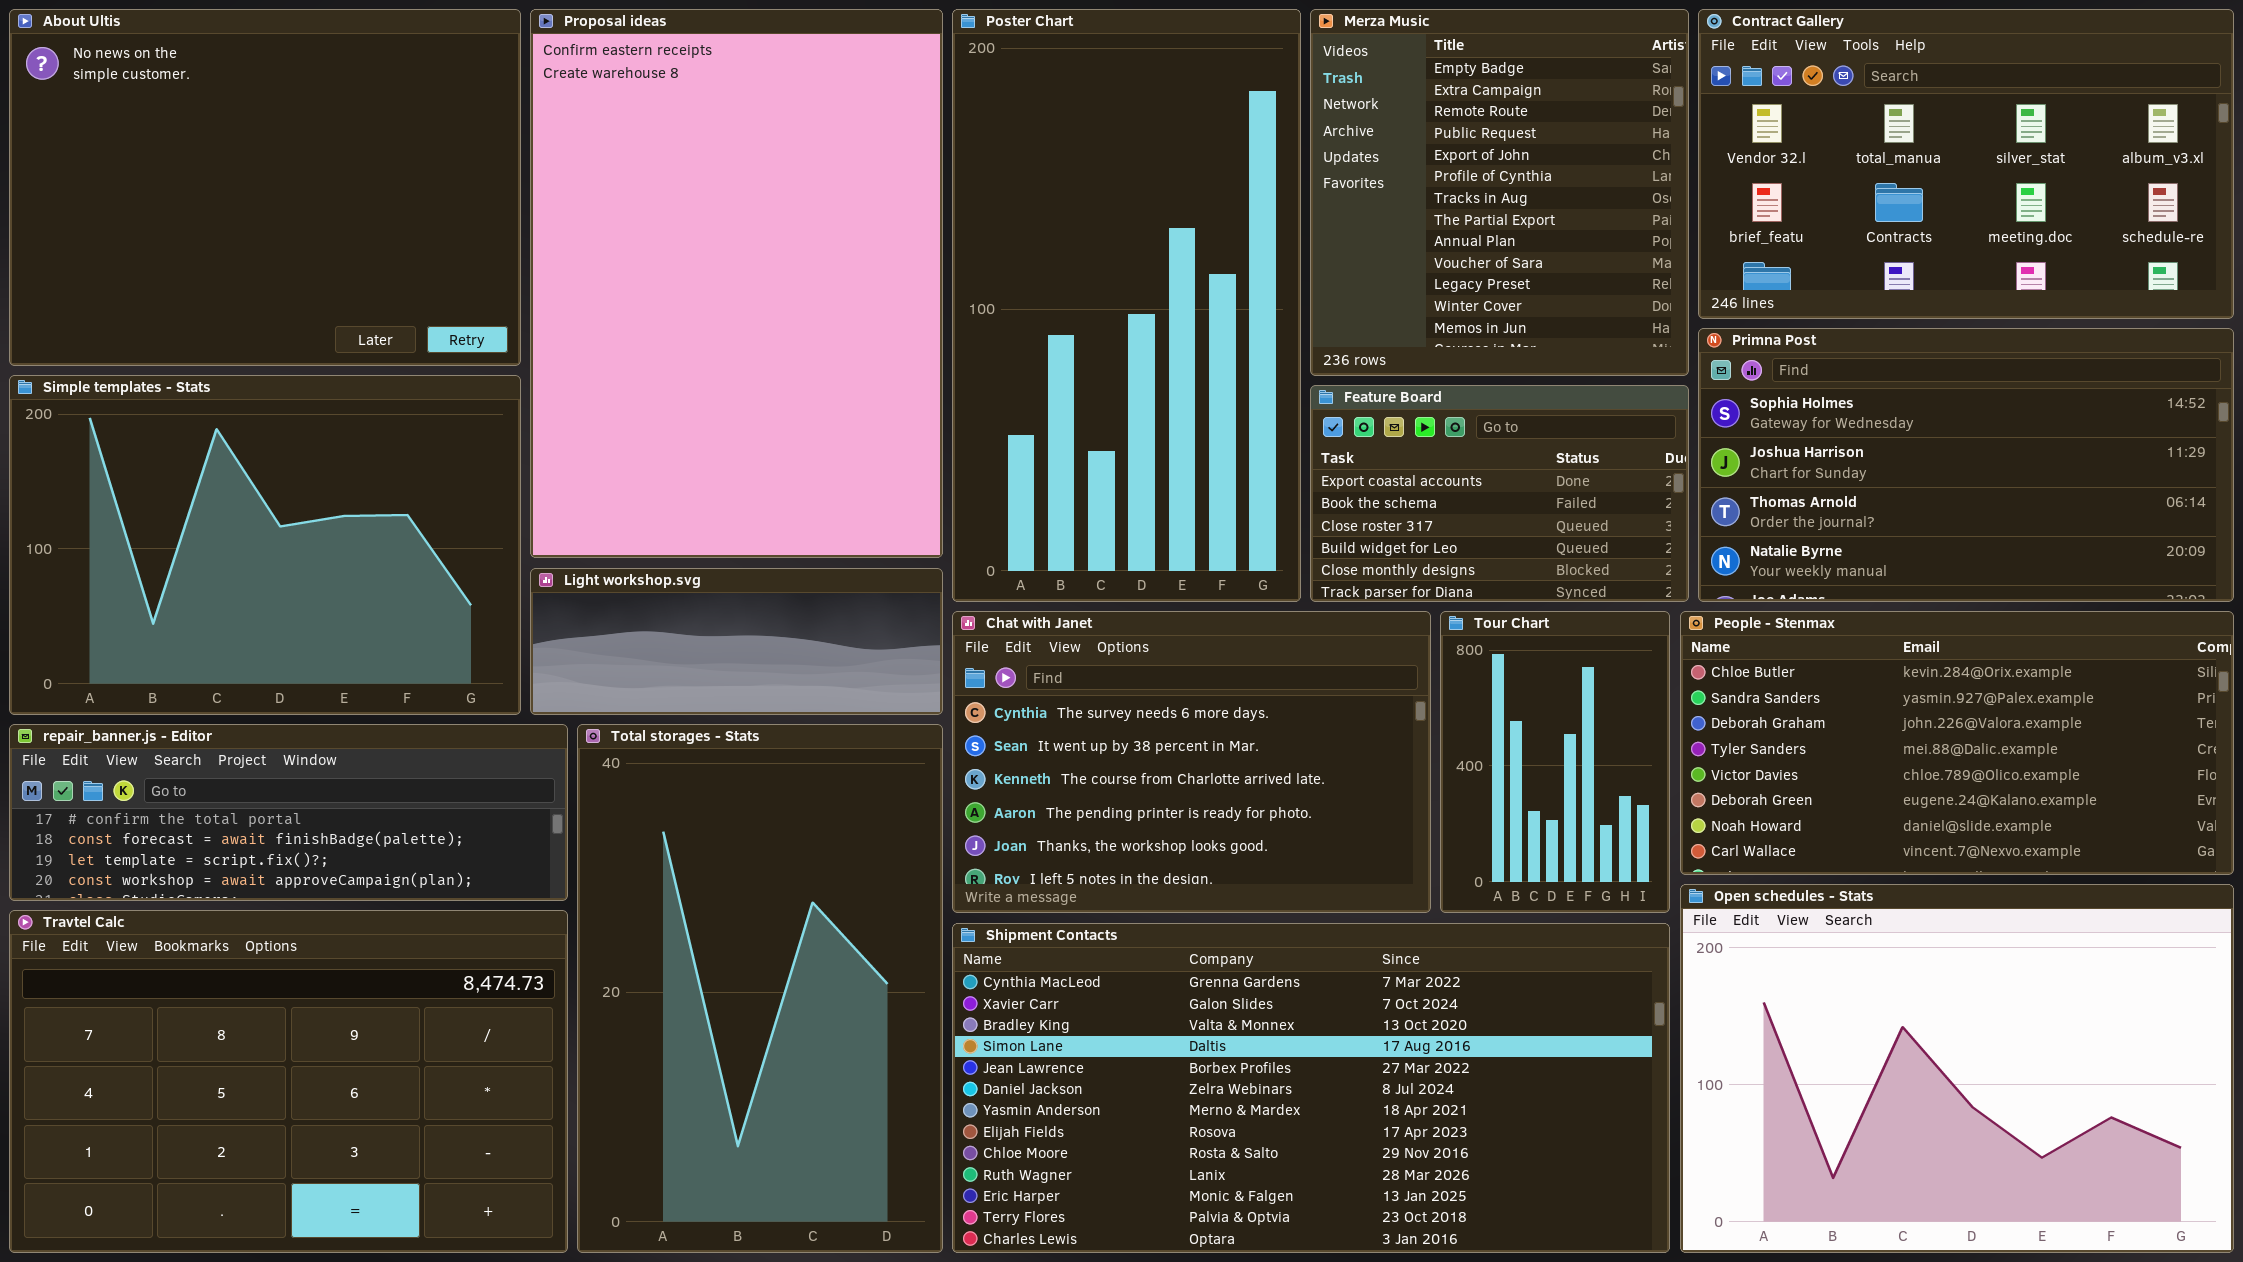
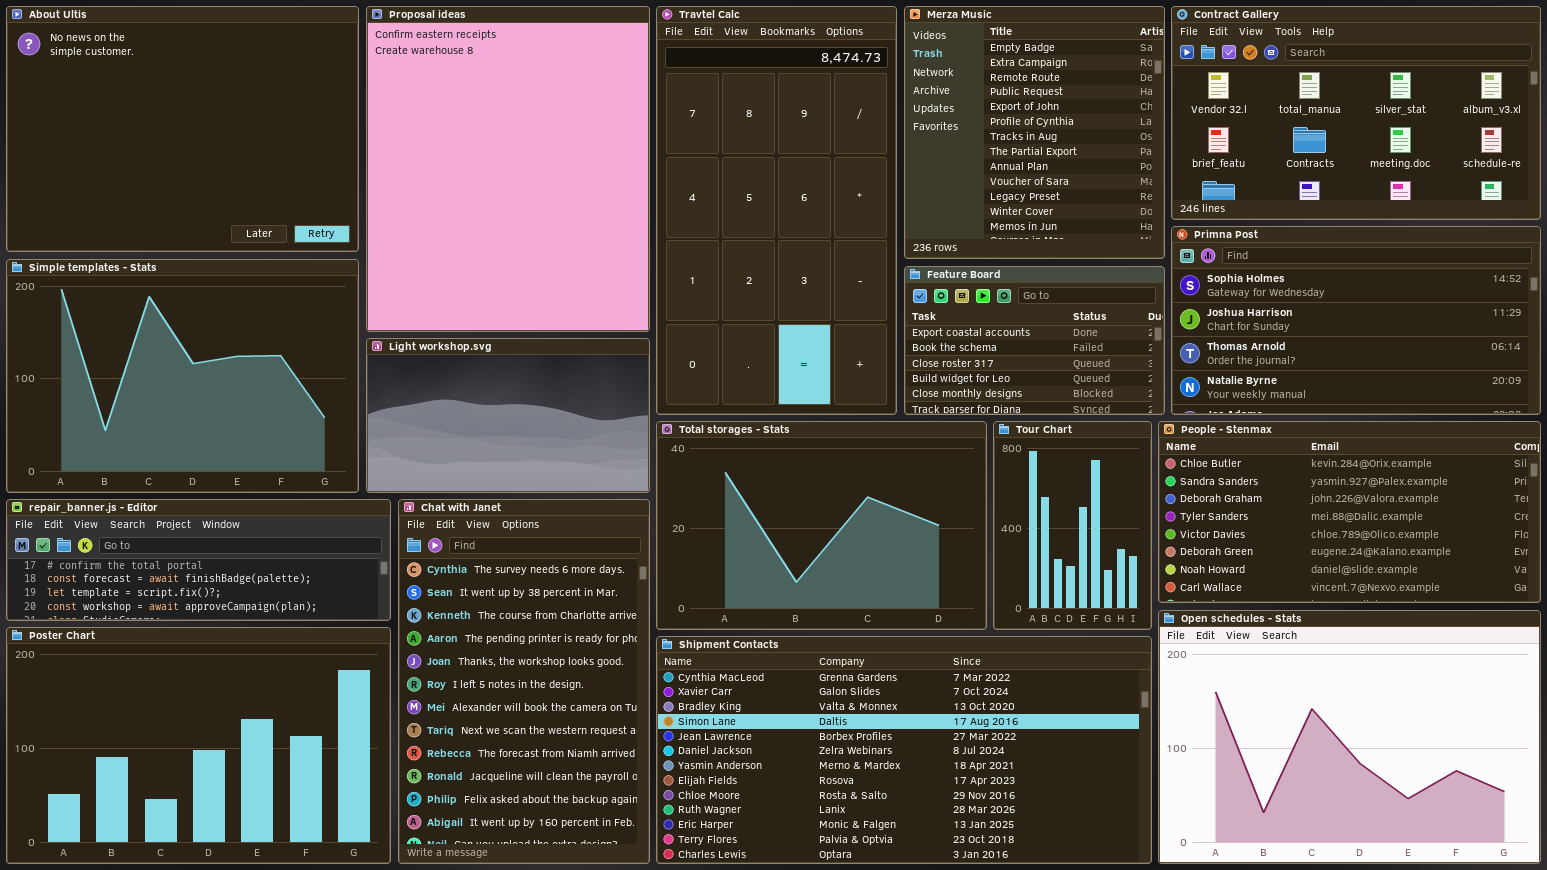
Proposal ideas: [530,9,943,558] -> [366,6,650,332], resized
Poster Chart: [952,9,1301,602] -> [6,627,391,864], moved, resized
Light workshop.svg: [530,568,943,715] -> [366,338,650,493], resized
Chat with Janet: [952,611,1431,913] -> [398,499,650,864], moved, resized
Total storages - Stats: [577,724,943,1253] -> [656,421,987,630], moved, resized
Travtel Calc: [9,910,568,1253] -> [656,6,897,415], moved, resized

